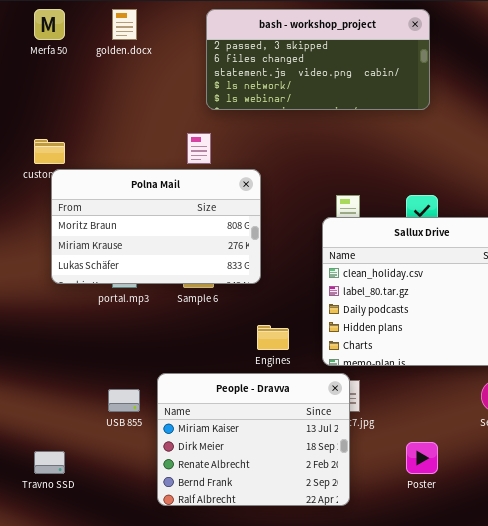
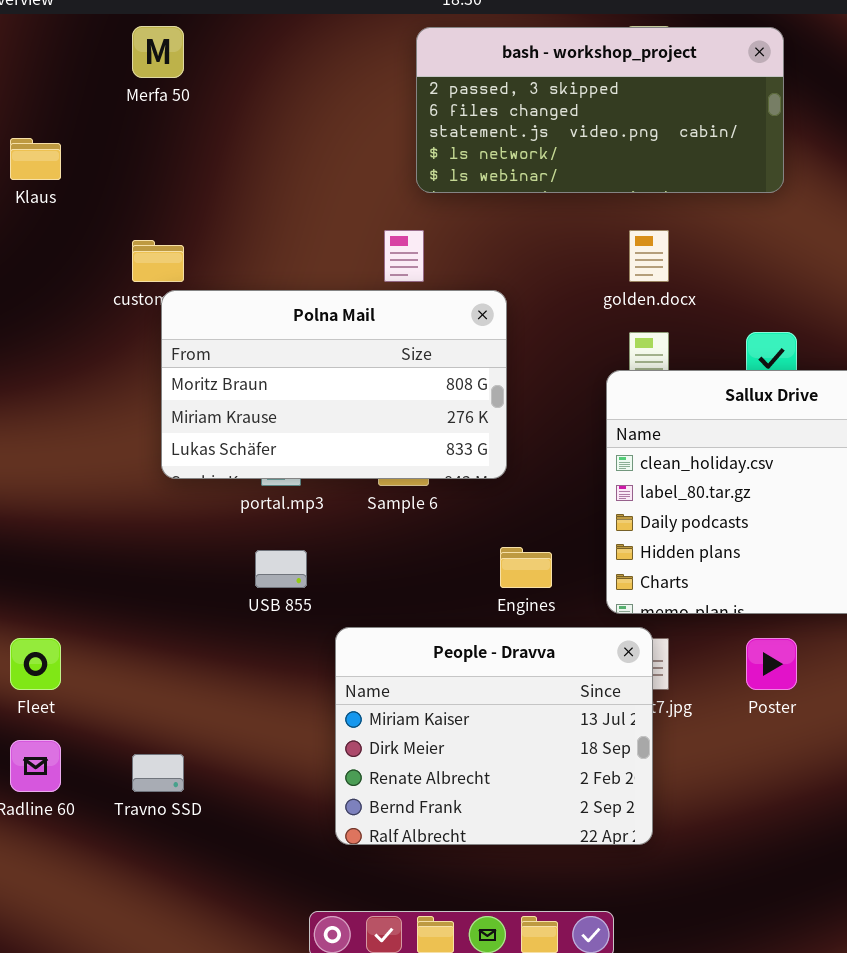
golden.docx: [112,9,137,40] -> [629,230,669,282], moved
USB 855: [108,389,140,412] -> [255,550,307,588], moved
Poster: [406,442,438,474] -> [746,638,797,690], moved

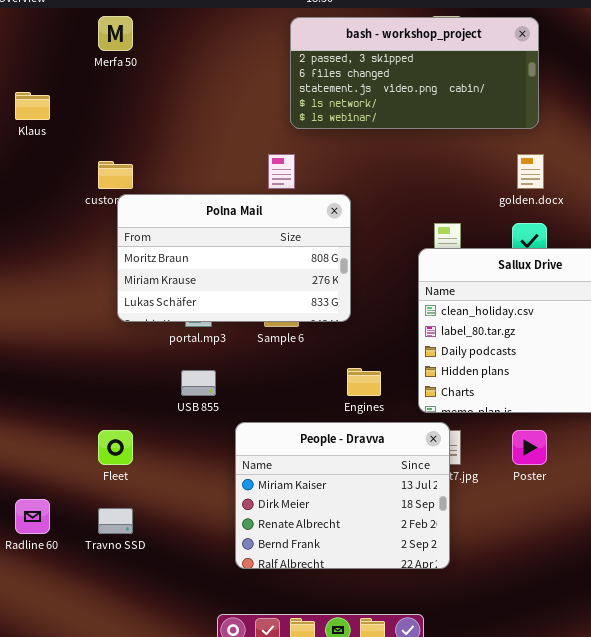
golden.docx: [629,230,669,282] -> [517,154,544,189], moved
Fleet: [10,638,61,690] -> [98,430,133,465], moved

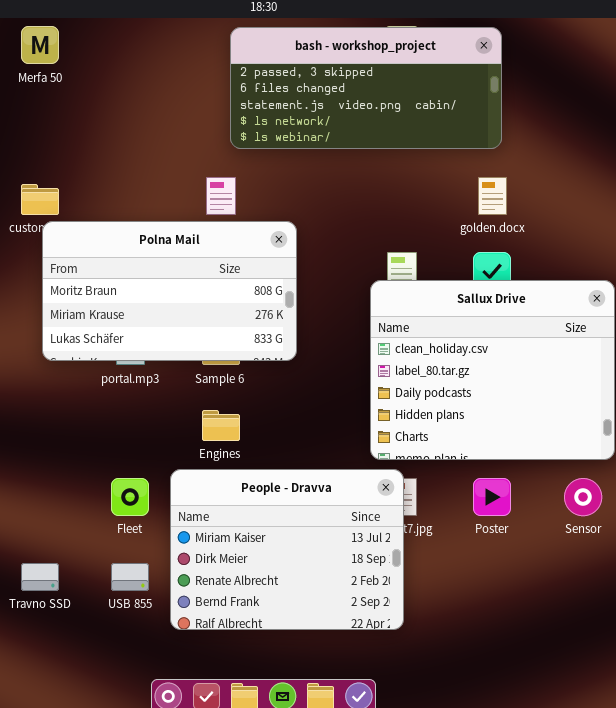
Engines: [347,368,381,396] -> [202,410,240,441], moved
USB 855: [181,370,216,396] -> [111,563,149,591], moved
Fleet: [98,430,133,465] -> [111,478,149,516], moved

